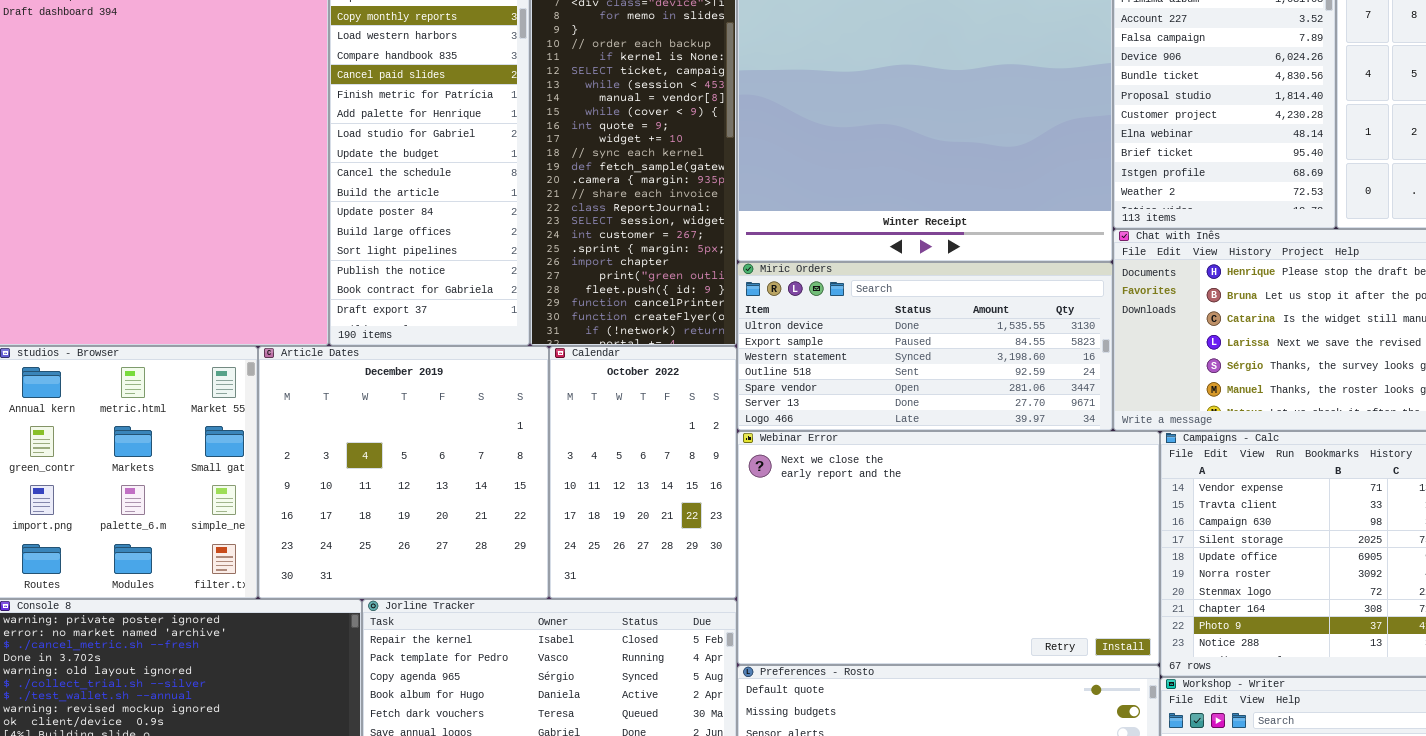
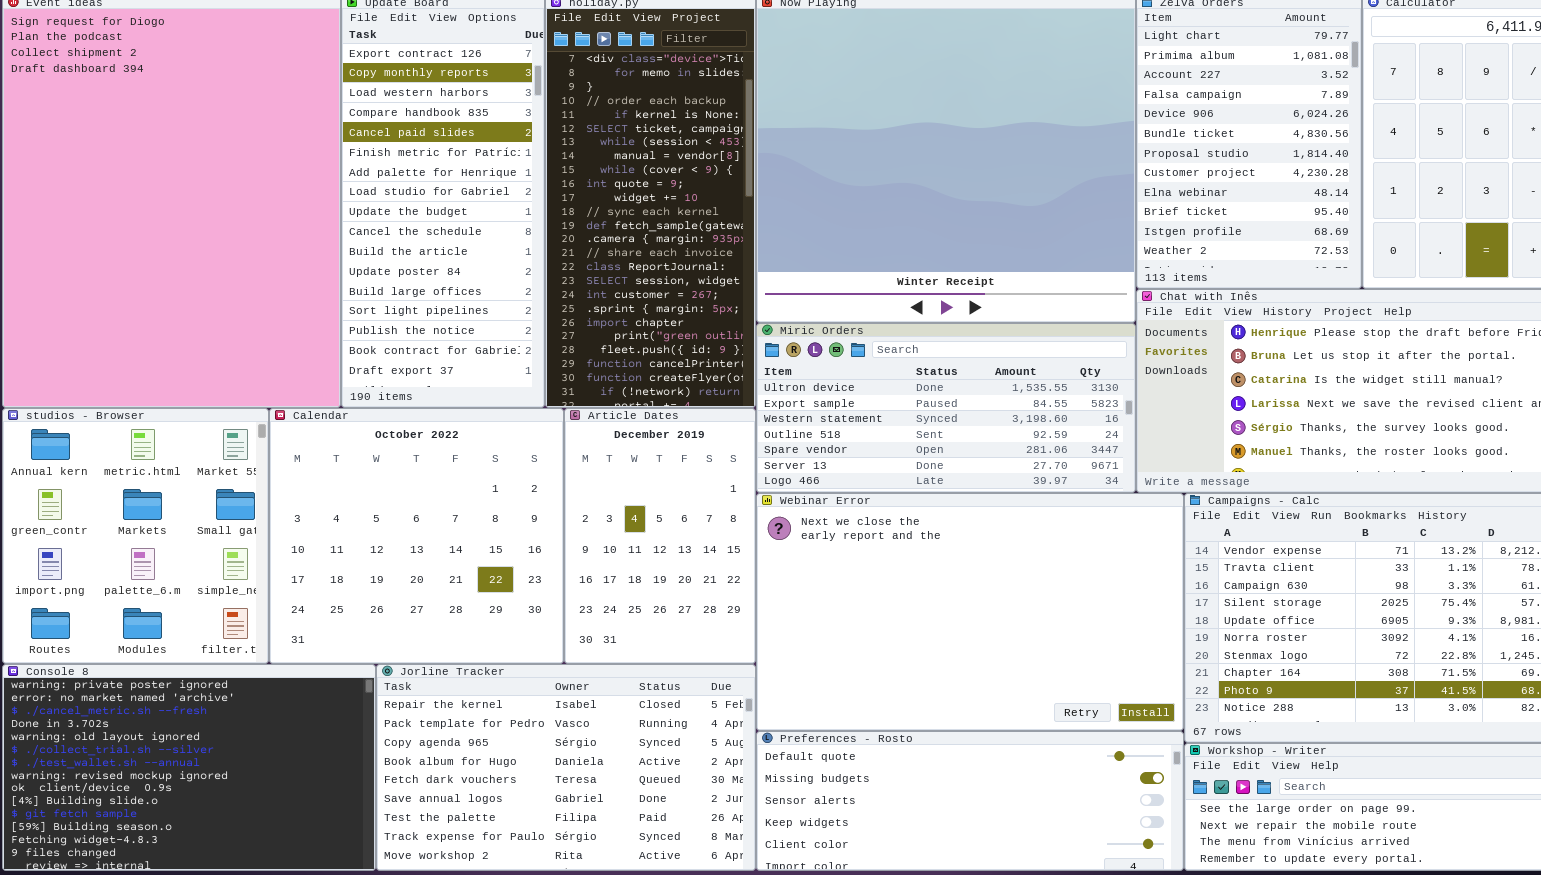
Article Dates: [258,346,549,599] -> [564,408,756,664], moved, resized
Calendar: [549,346,737,599] -> [269,408,564,664], moved, resized

